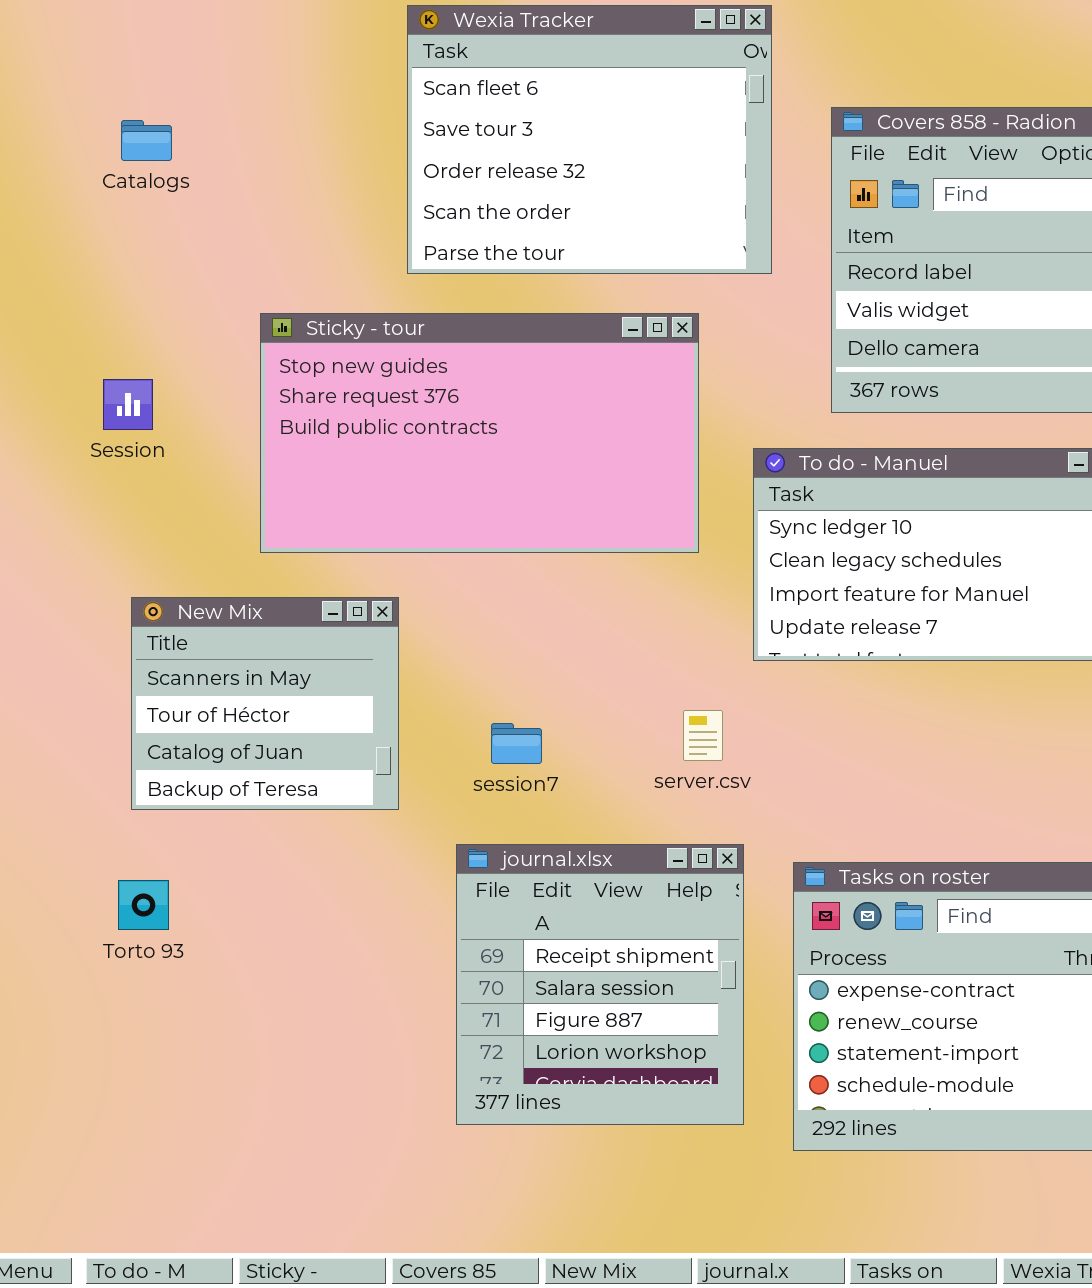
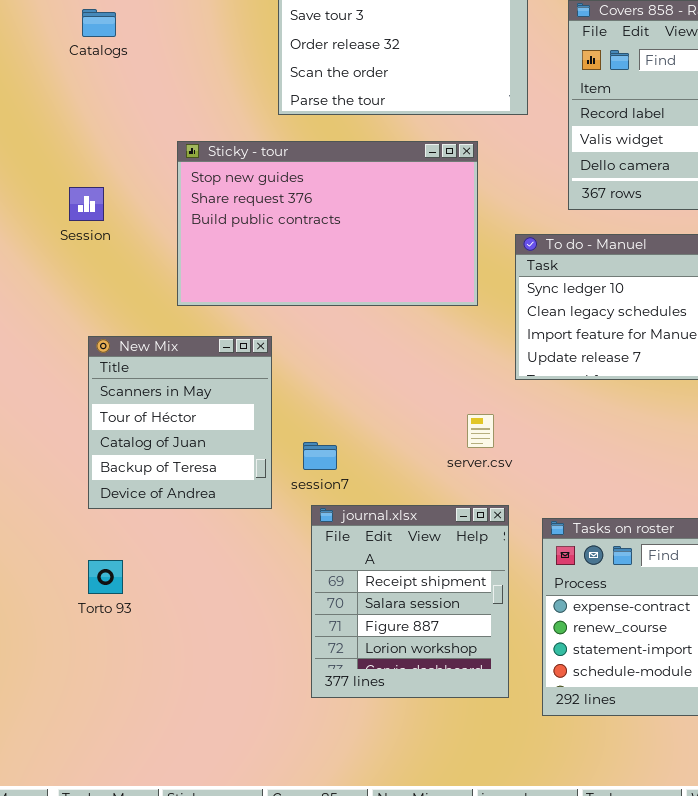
New Mix: [131,597,399,810] -> [88,336,272,509], resized
session7: [491,723,542,764] -> [303,442,337,470], moved
Torto 93: [118,880,169,930] -> [88,560,123,594], moved

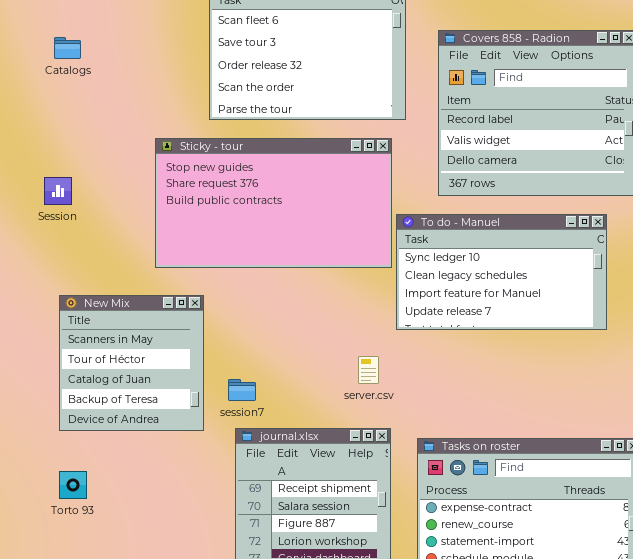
Sticky - tour: [177,141,478,306] -> [155,138,392,268], moved

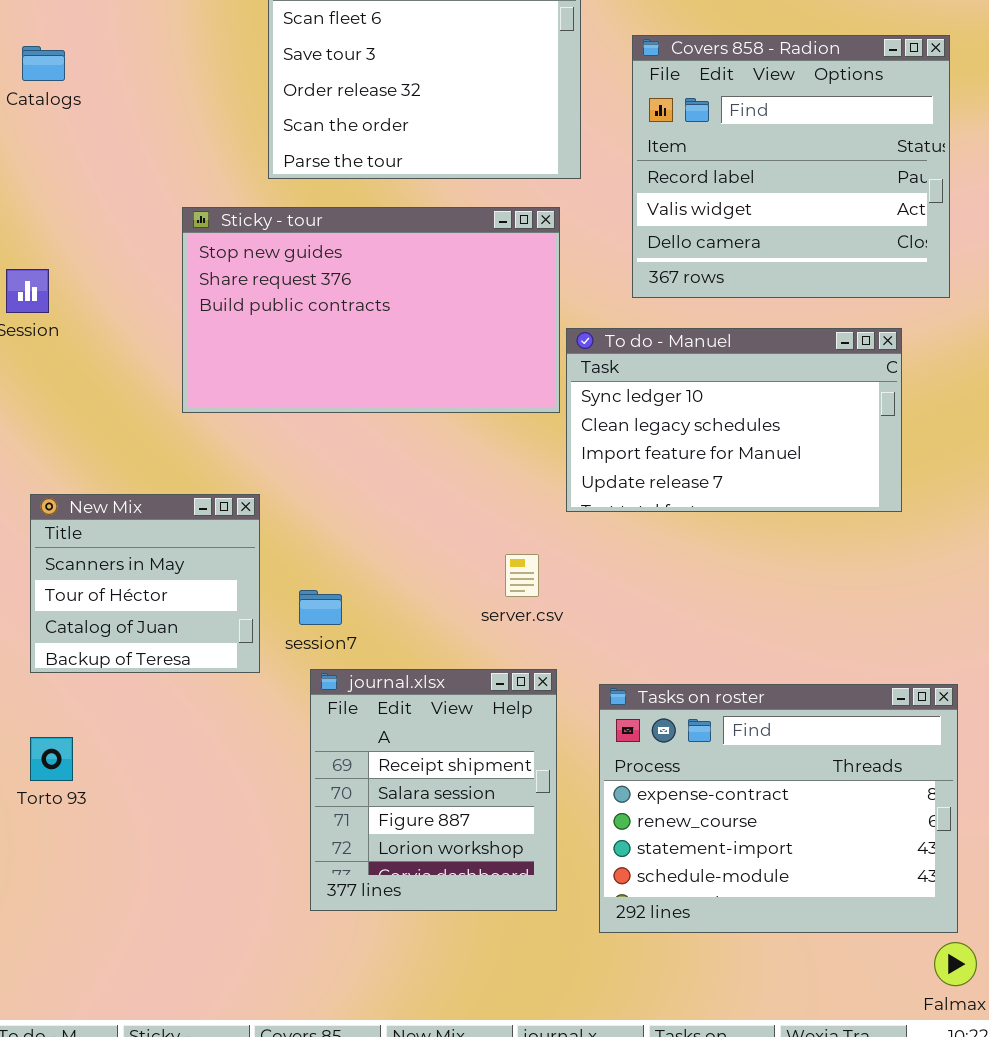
New Mix: [59,295,204,431] -> [30,494,260,673], resized

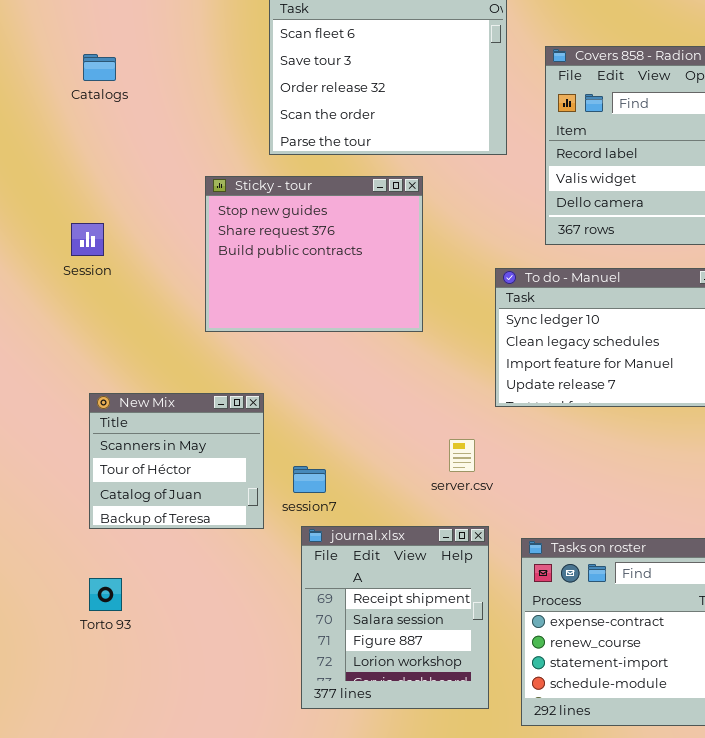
Sticky - tour: [182,207,560,413] -> [205,176,423,332], resized

